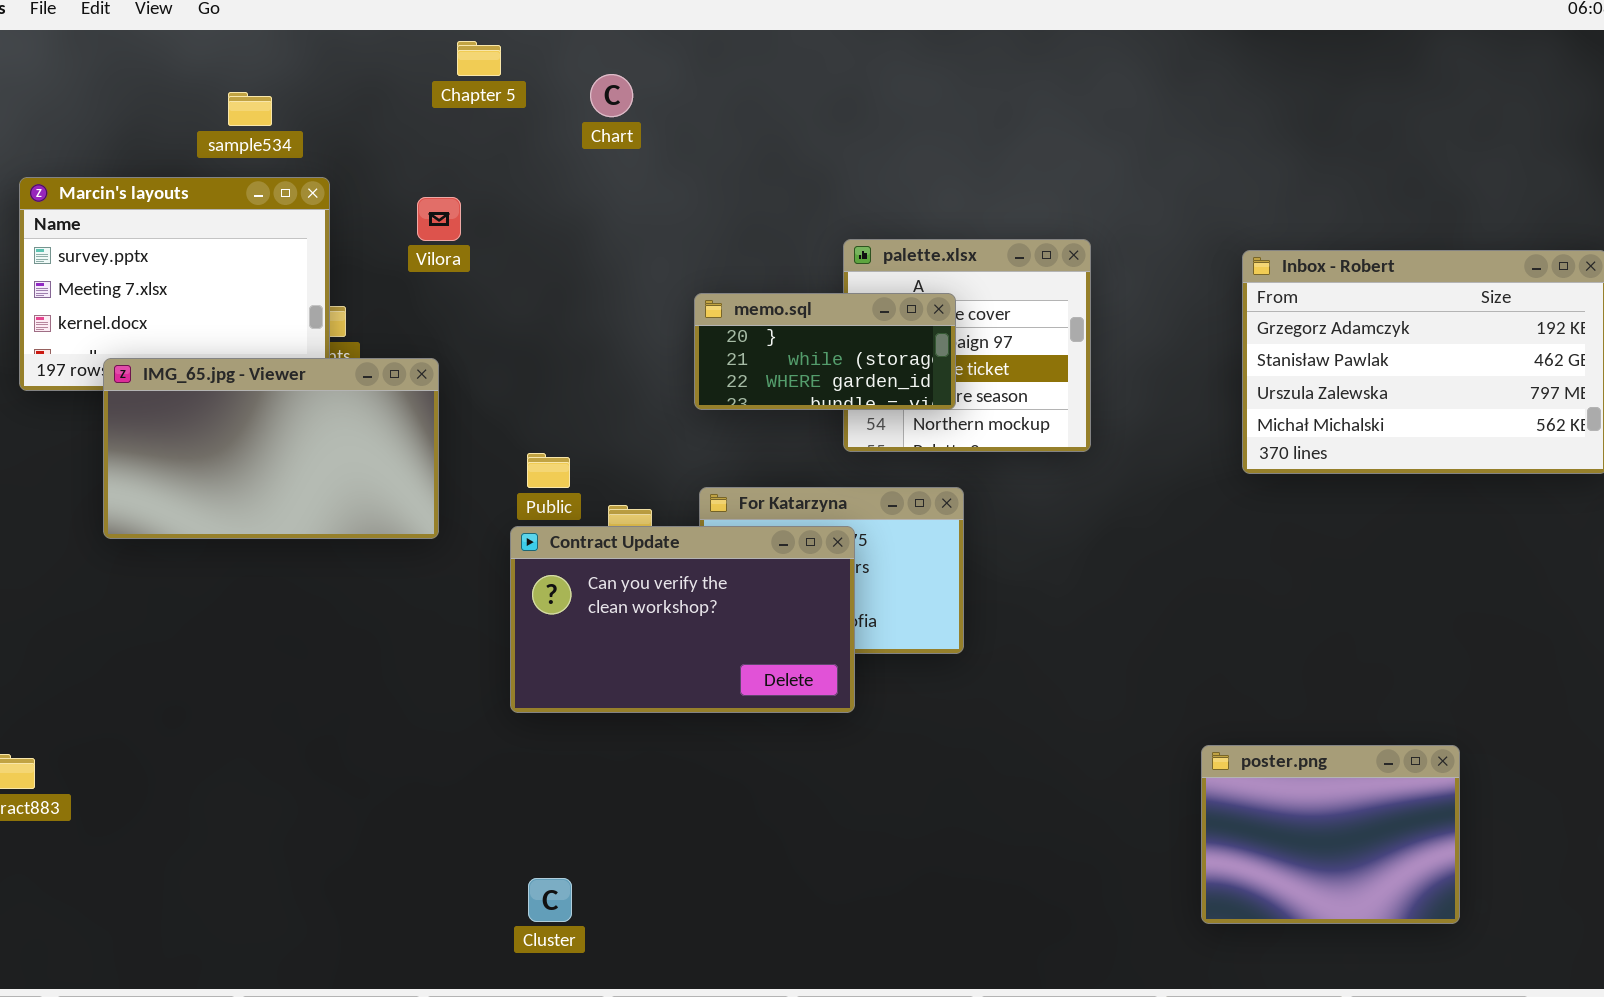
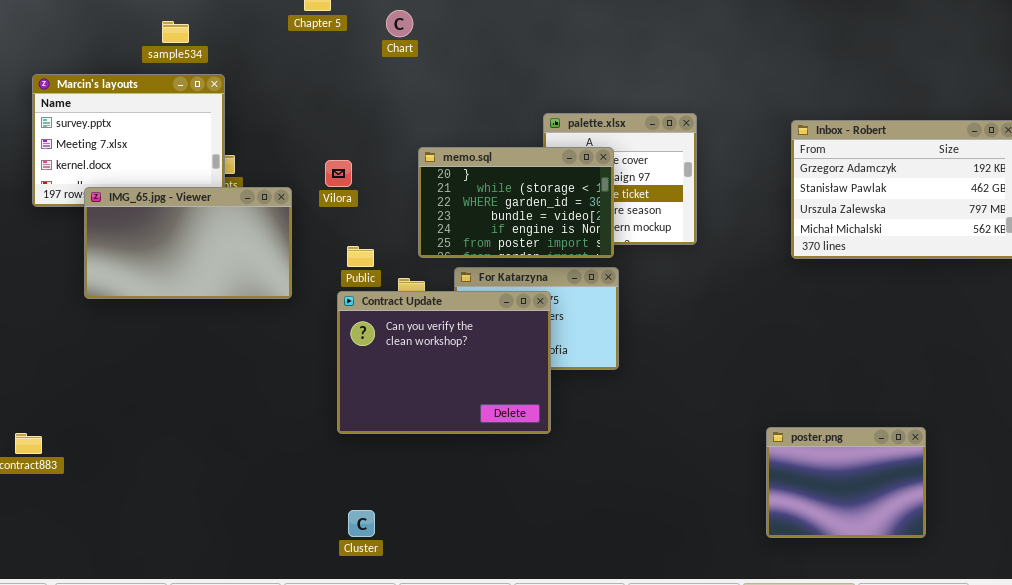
Vilora: [417,197,461,241] -> [325,160,352,187], moved
memo.sql: [694,293,956,410] -> [418,147,614,258], resized
Contract Update: [510,526,855,713] -> [337,291,551,434], resized

